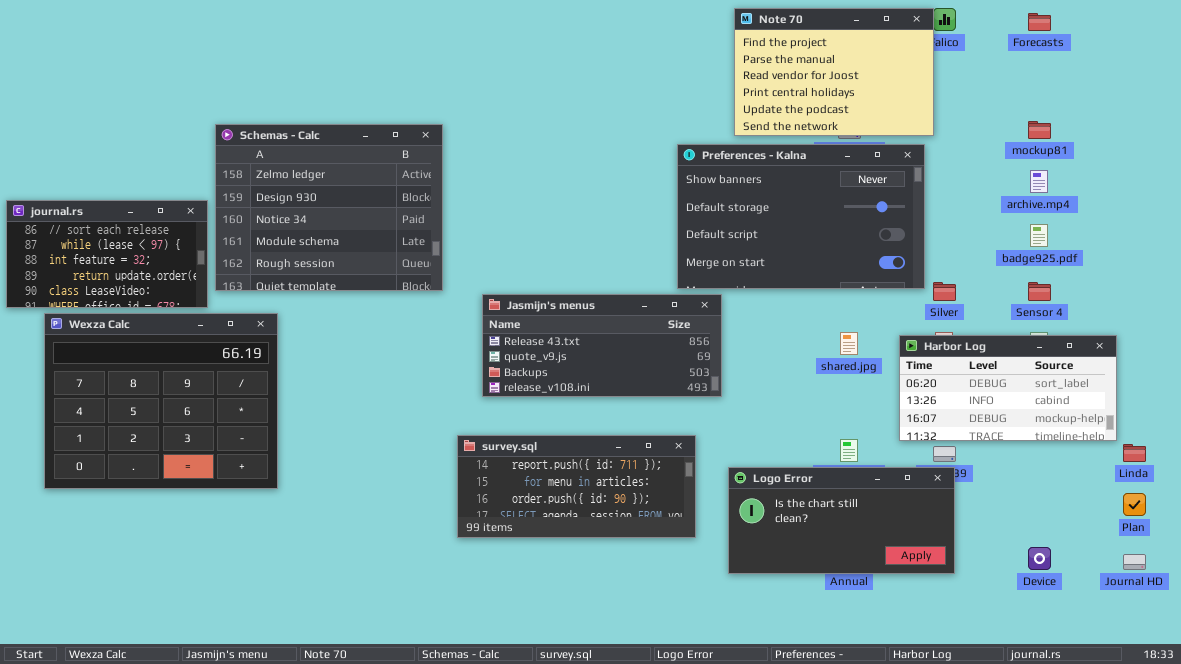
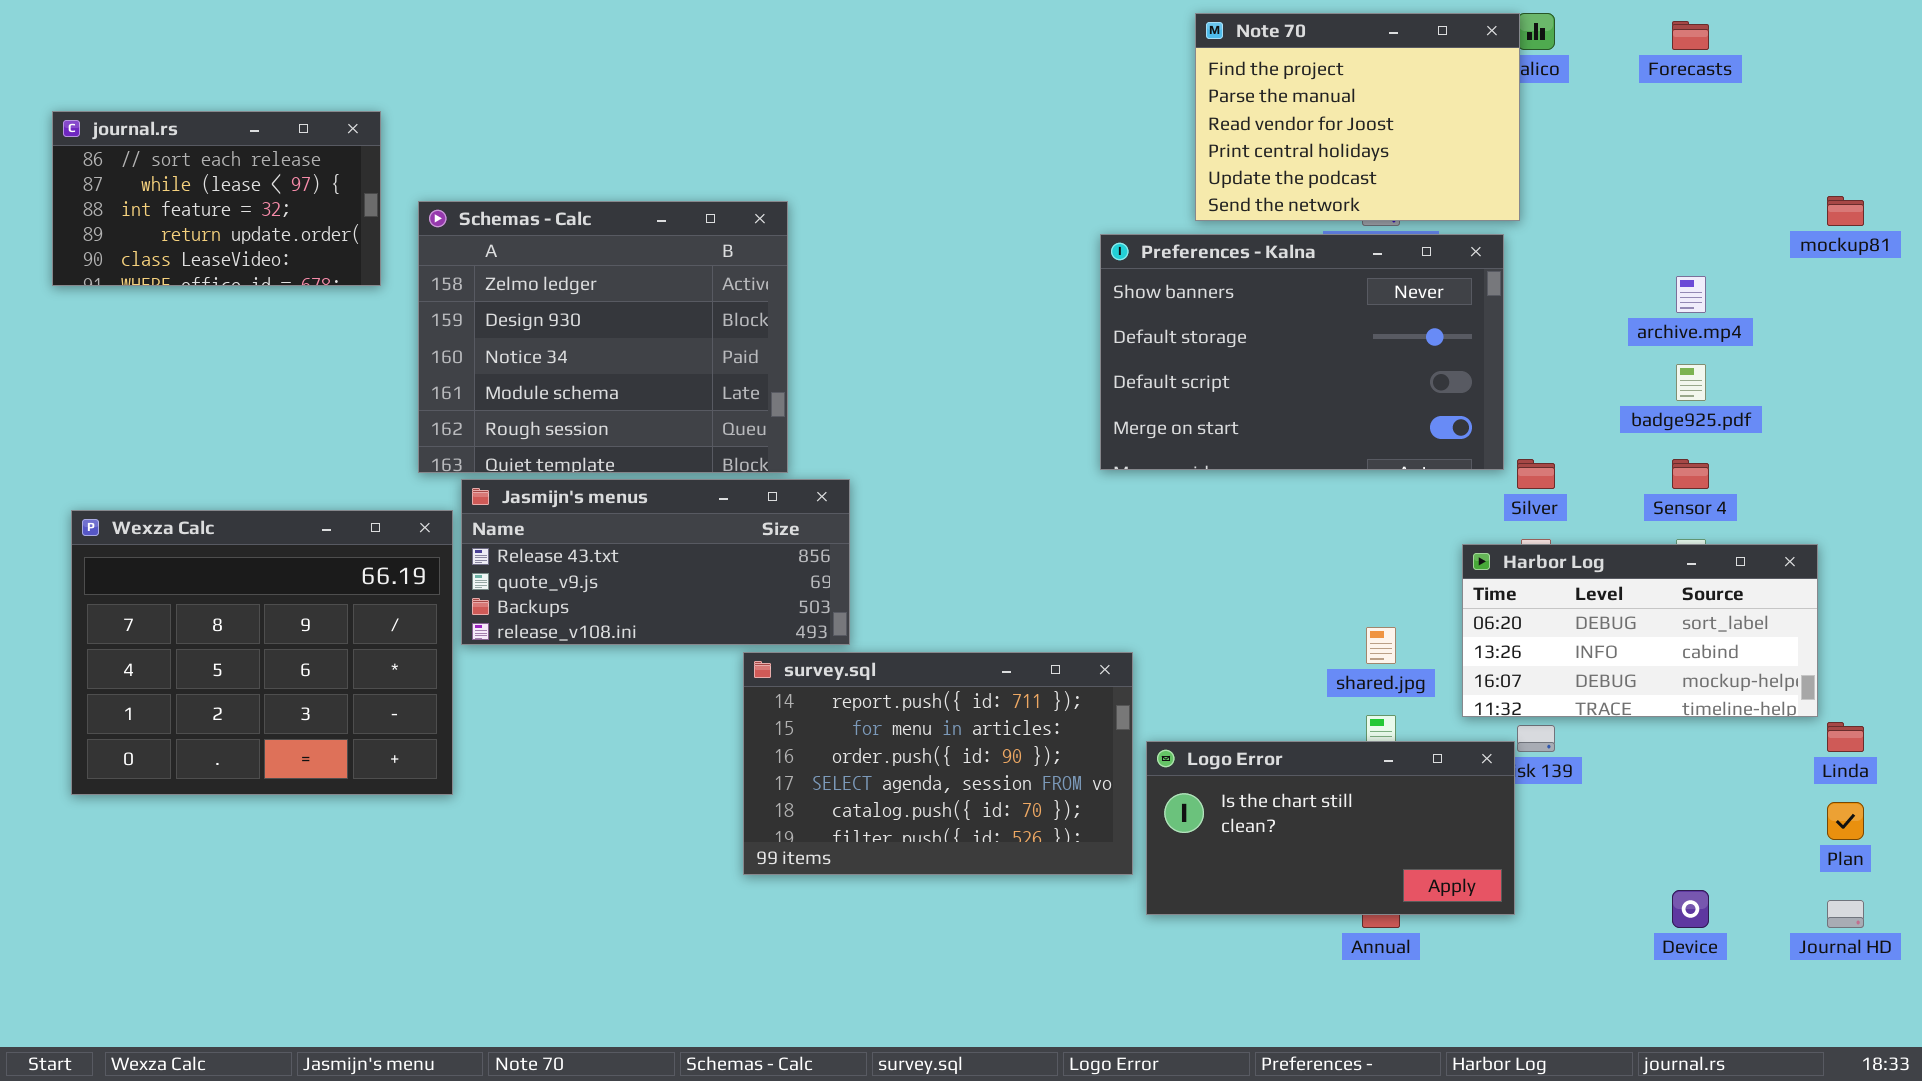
mockup81: [1028,121,1051,139] -> [1827,196,1864,226], moved
Schemas - Calc: [215,124,443,291] -> [418,201,788,473], moved
journal.rs: [6,200,208,308] -> [52,111,381,286], moved
Jasmijn's menus: [482,294,722,397] -> [461,479,850,645], moved
shared.jpg: [840,332,858,355] -> [1366,627,1396,664], moved
survey.sql: [457,435,696,538] -> [743,652,1133,875], resized
Logo Error: [728,467,955,574] -> [1146,741,1515,915], moved

